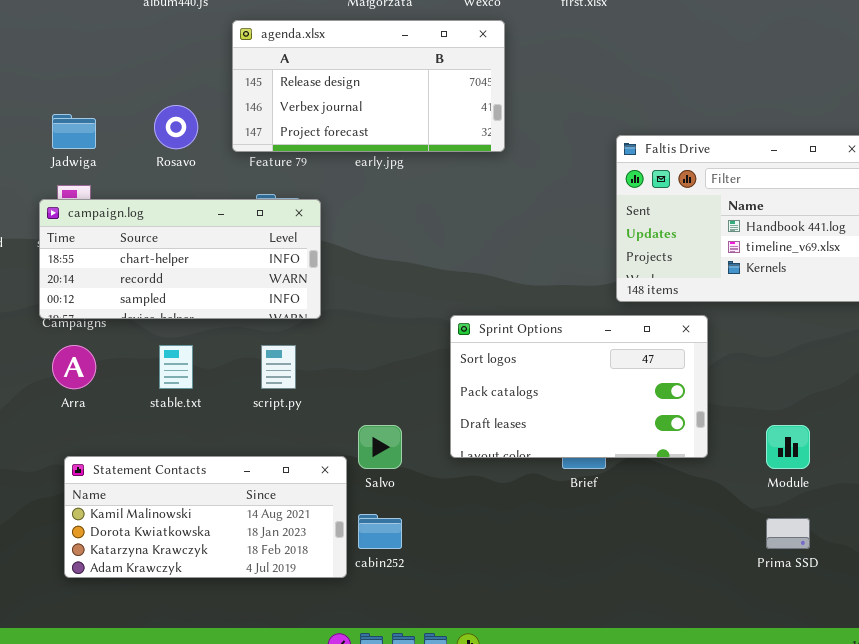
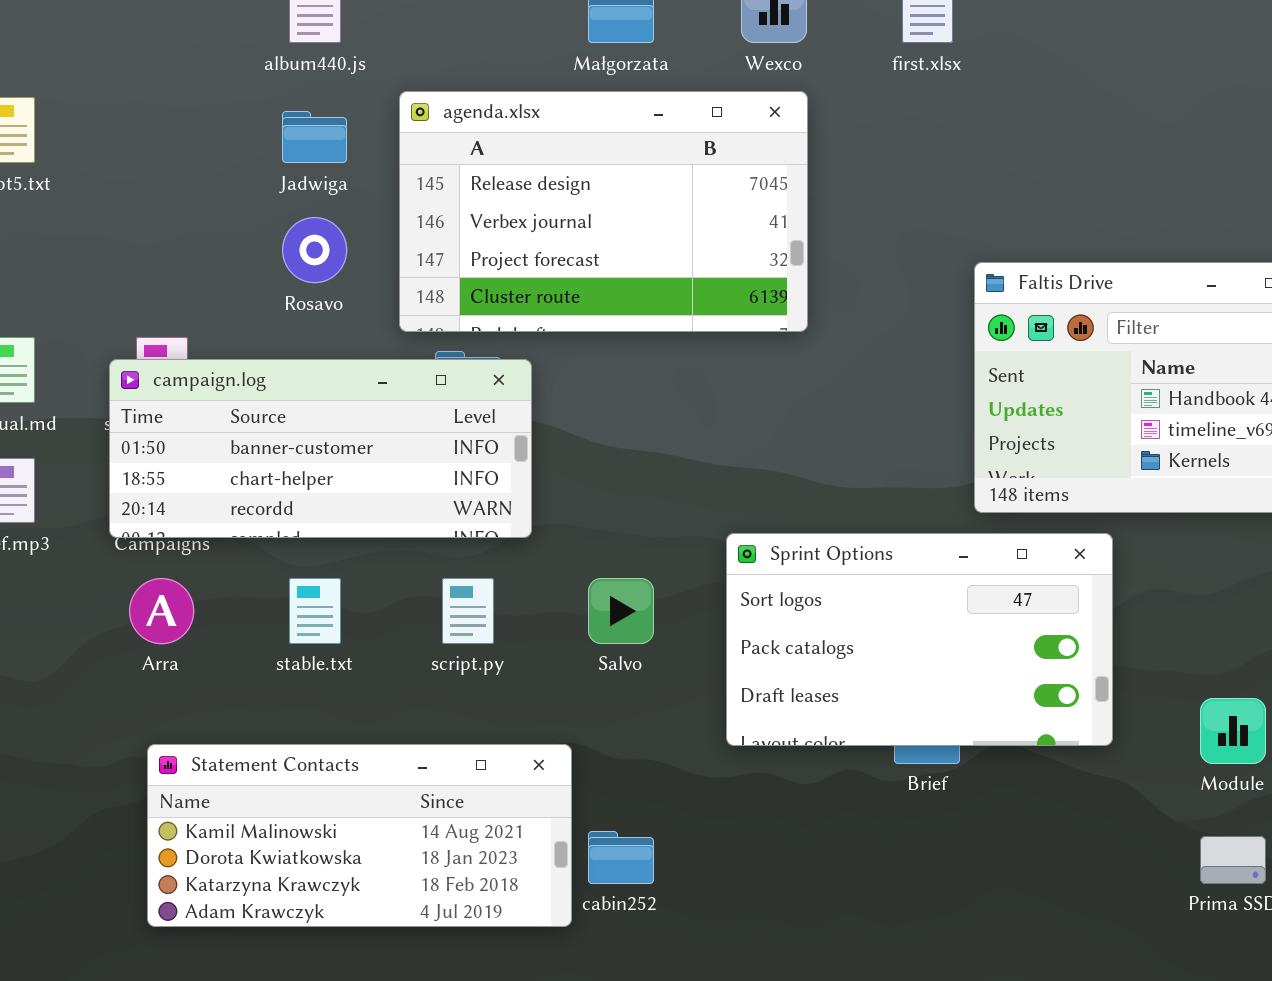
agenda.xlsx: [232,20,505,152] -> [399,91,808,332], resized
Jadwiga: [52,114,96,149] -> [282,111,347,163], moved
campaign.log: [39,199,321,319] -> [109,359,532,538], scrolled up 1 row
Salvo: [358,425,402,469] -> [588,578,654,644], moved

